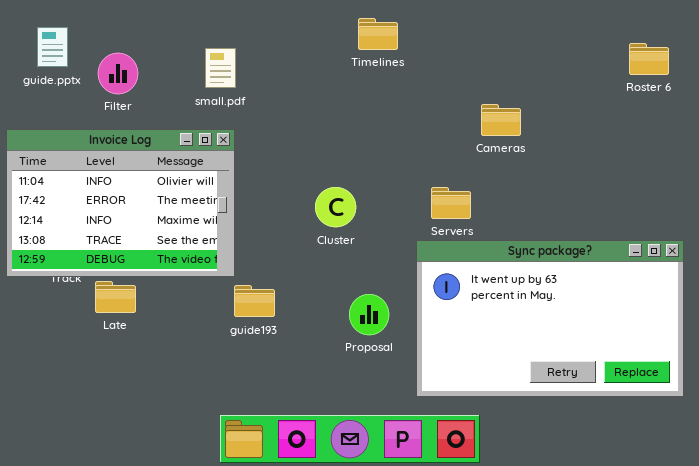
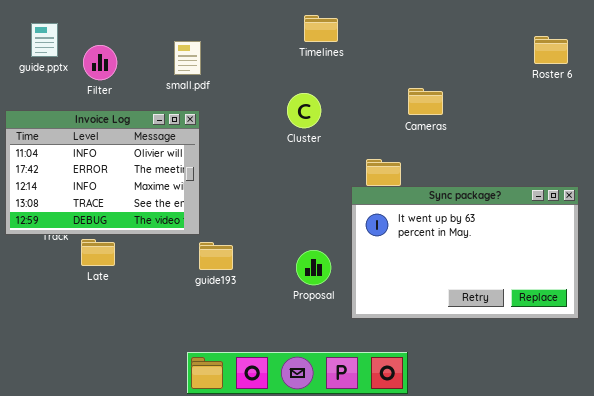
Cluster: [315,187,356,227] -> [287,93,321,128], moved
Sync package?: [416,240,684,397] -> [351,186,579,319], moved

